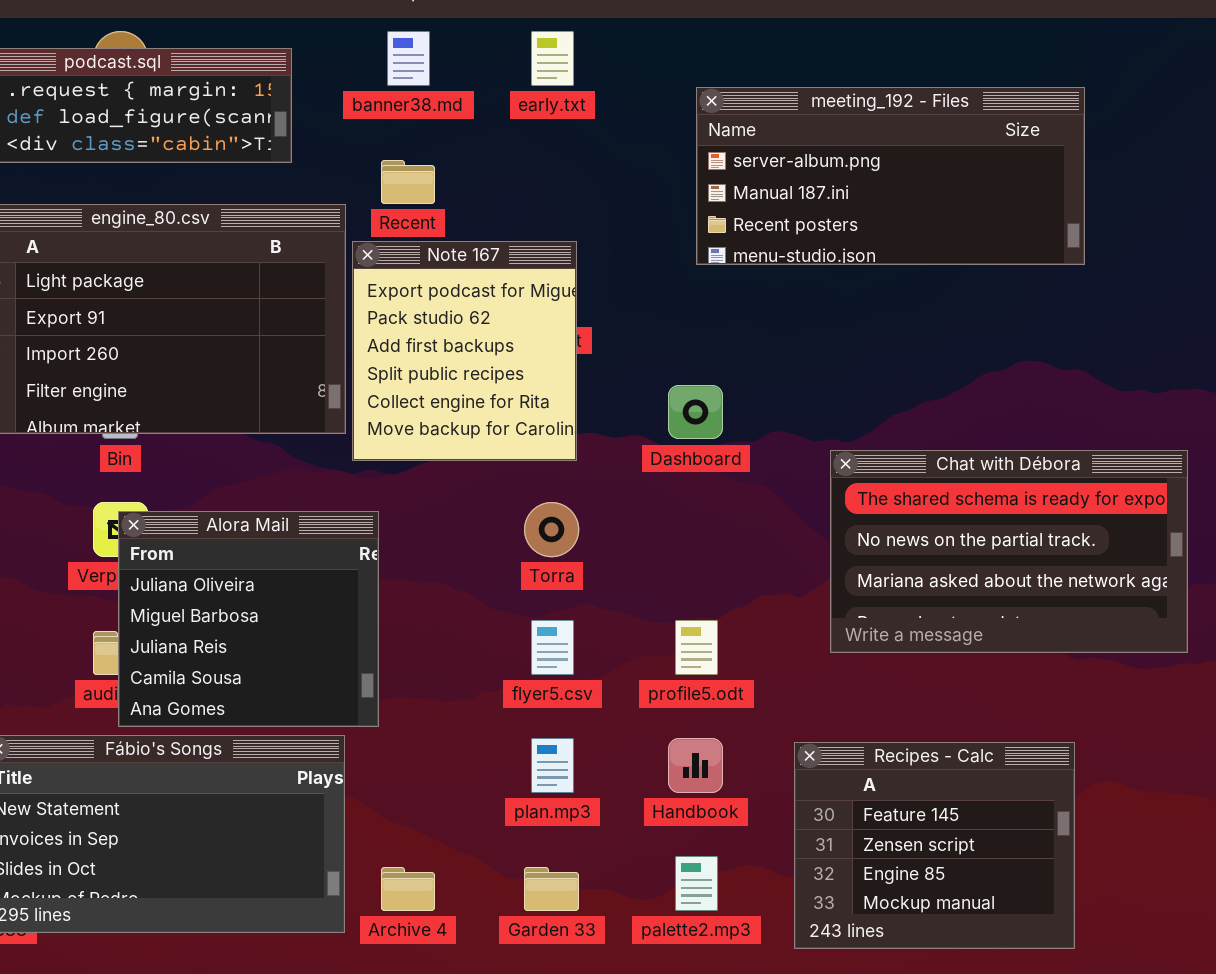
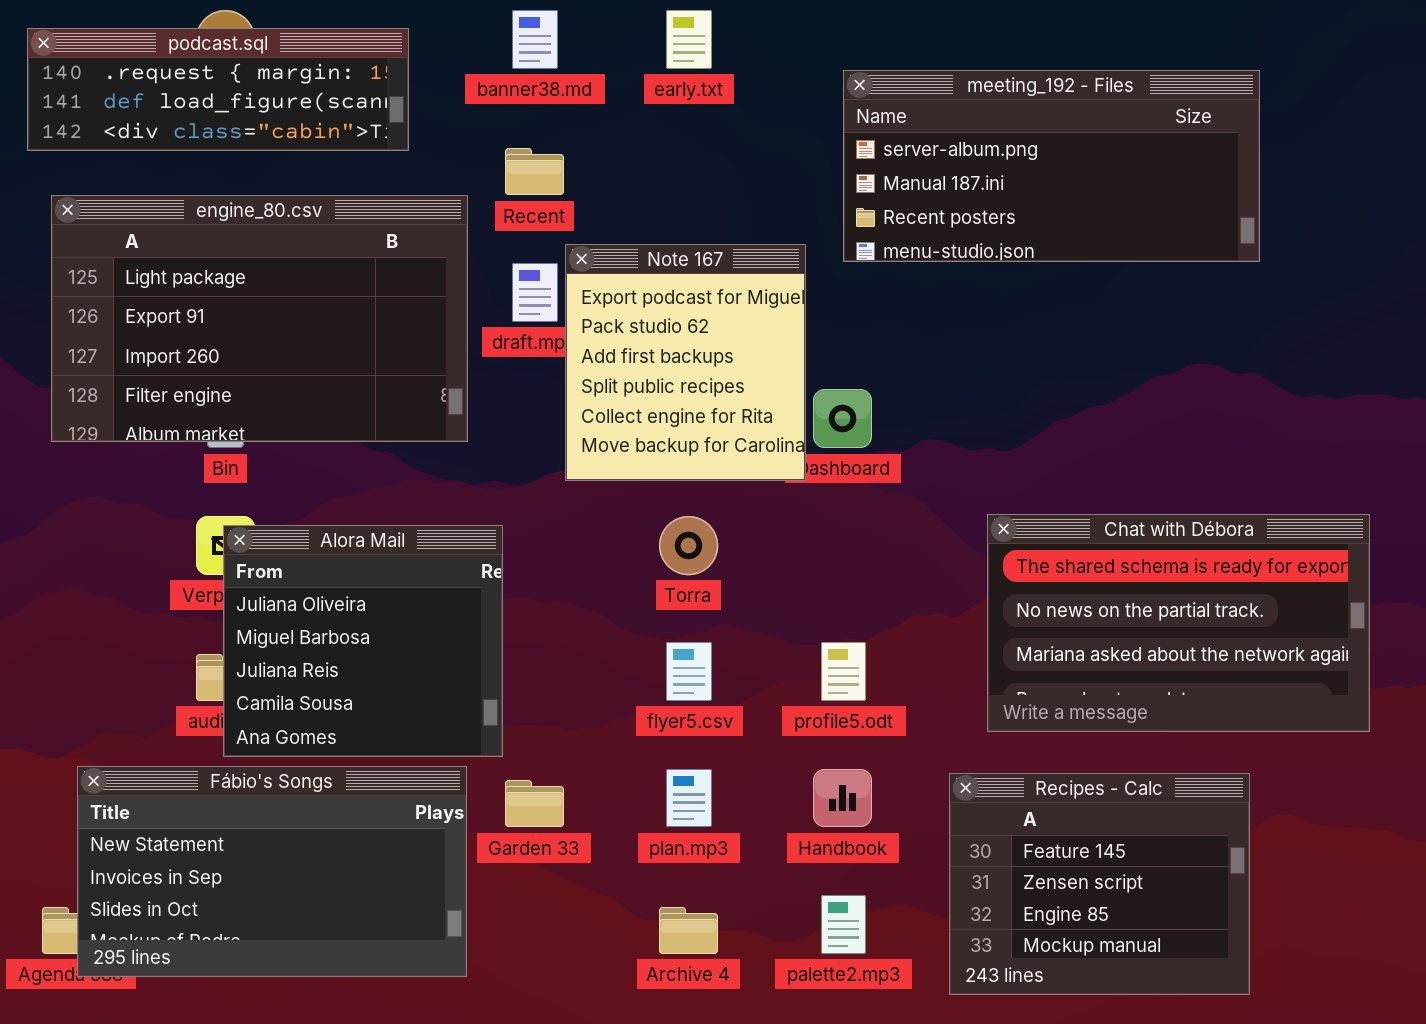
Note 167: [352,241,577,461] -> [565,244,806,481], moved
Chat with Débora: [830,450,1188,653] -> [987,514,1370,732], moved
Archive 4: [381,867,435,911] -> [659,907,718,954], moved
Garden 33: [524,867,579,911] -> [505,780,564,827], moved

